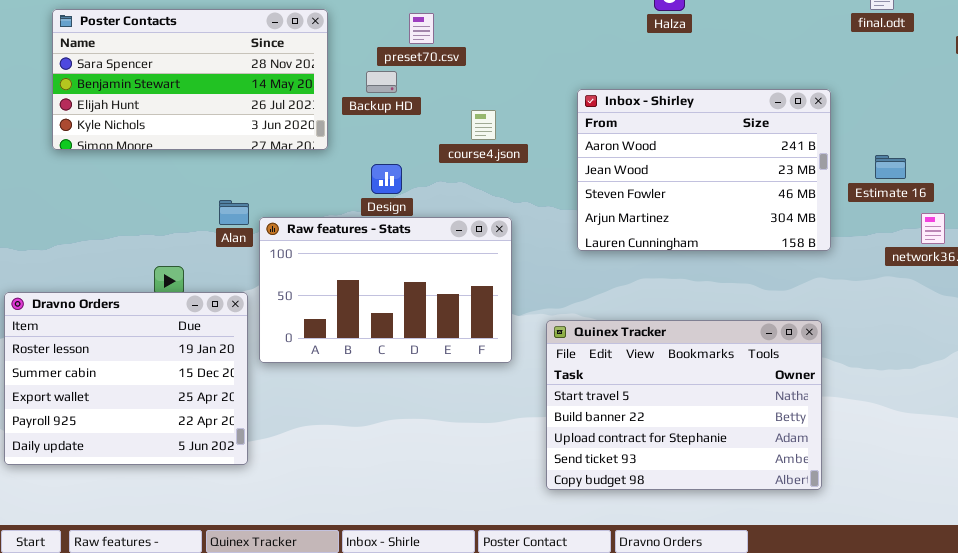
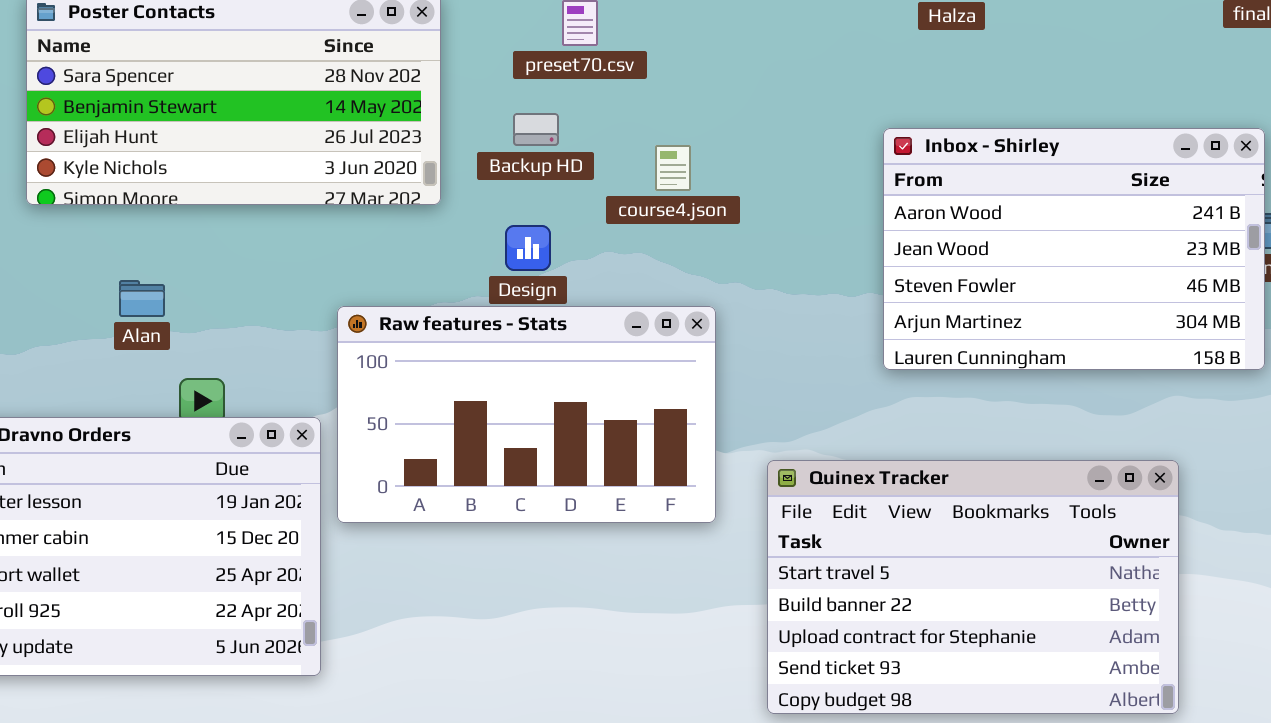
Backup HD: [366,71,397,93] -> [513,113,559,146], moved
Inbox - Shirley: [577,89,831,251] -> [883,128,1265,370], moved
Alan: [219,200,249,225] -> [119,280,165,317], moved

